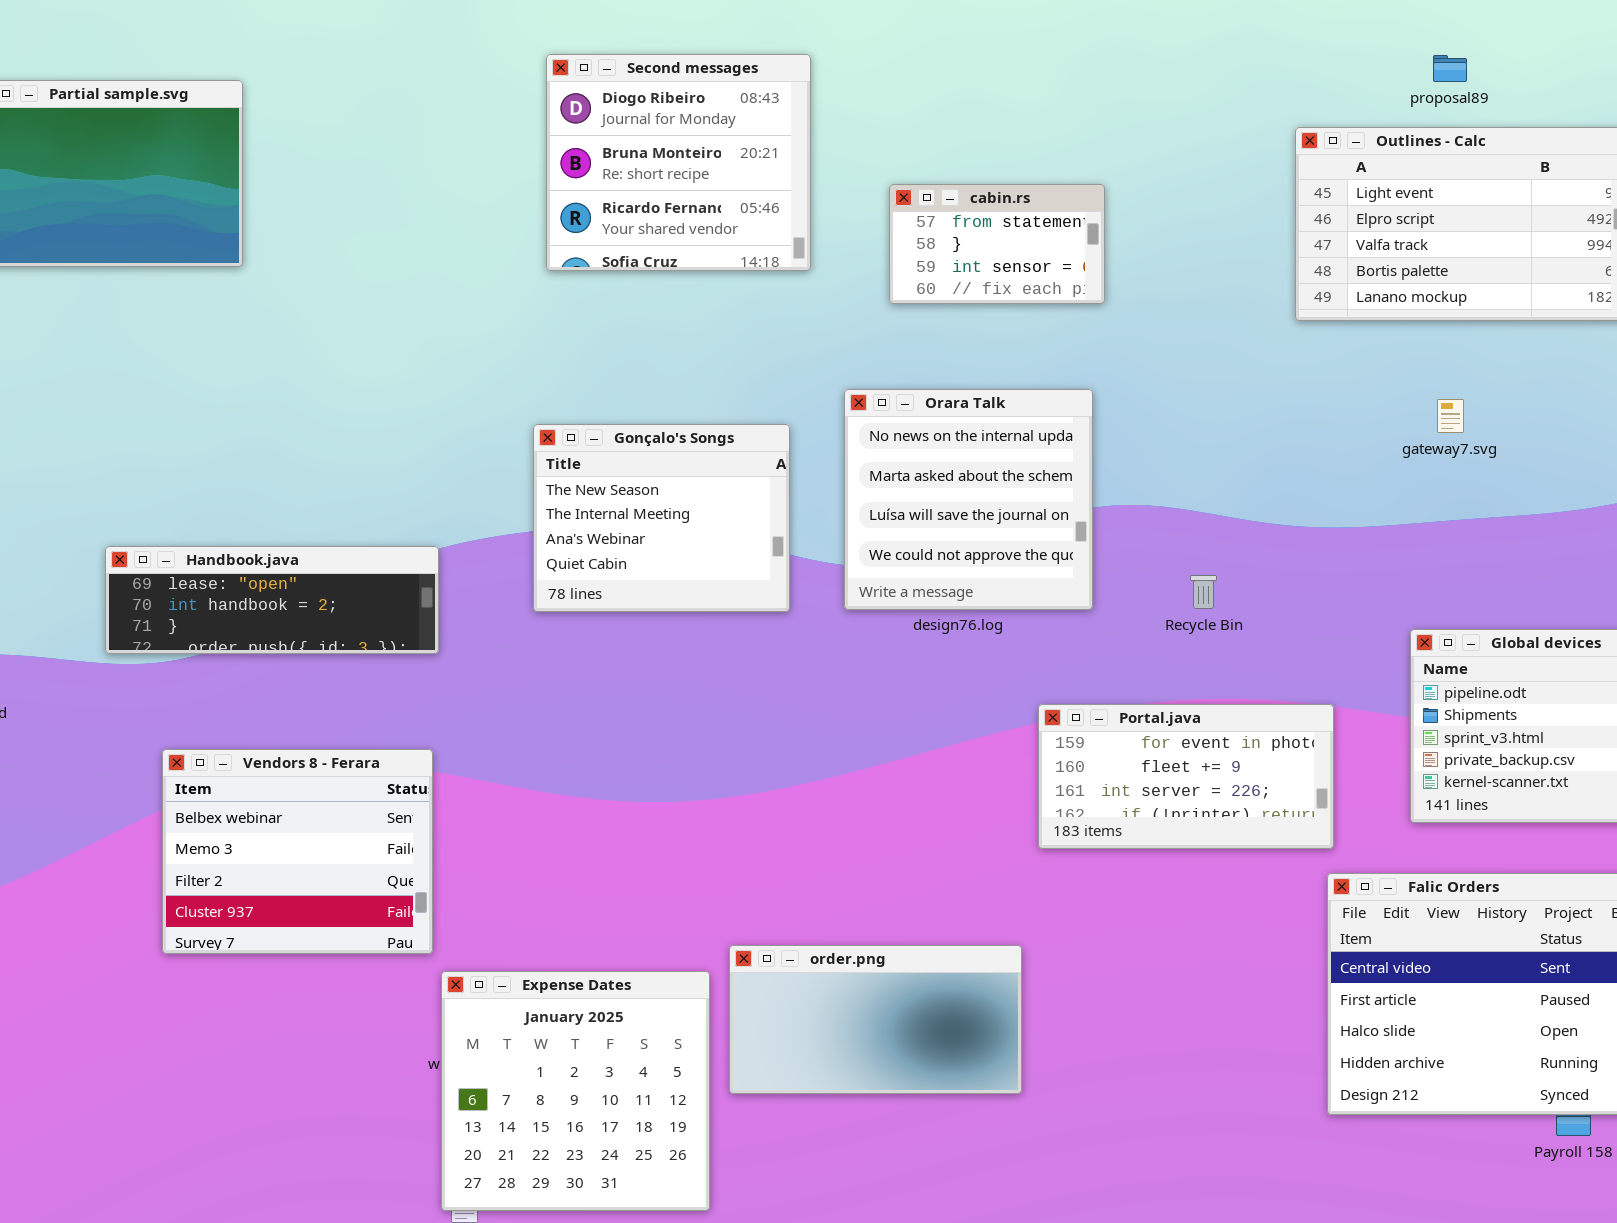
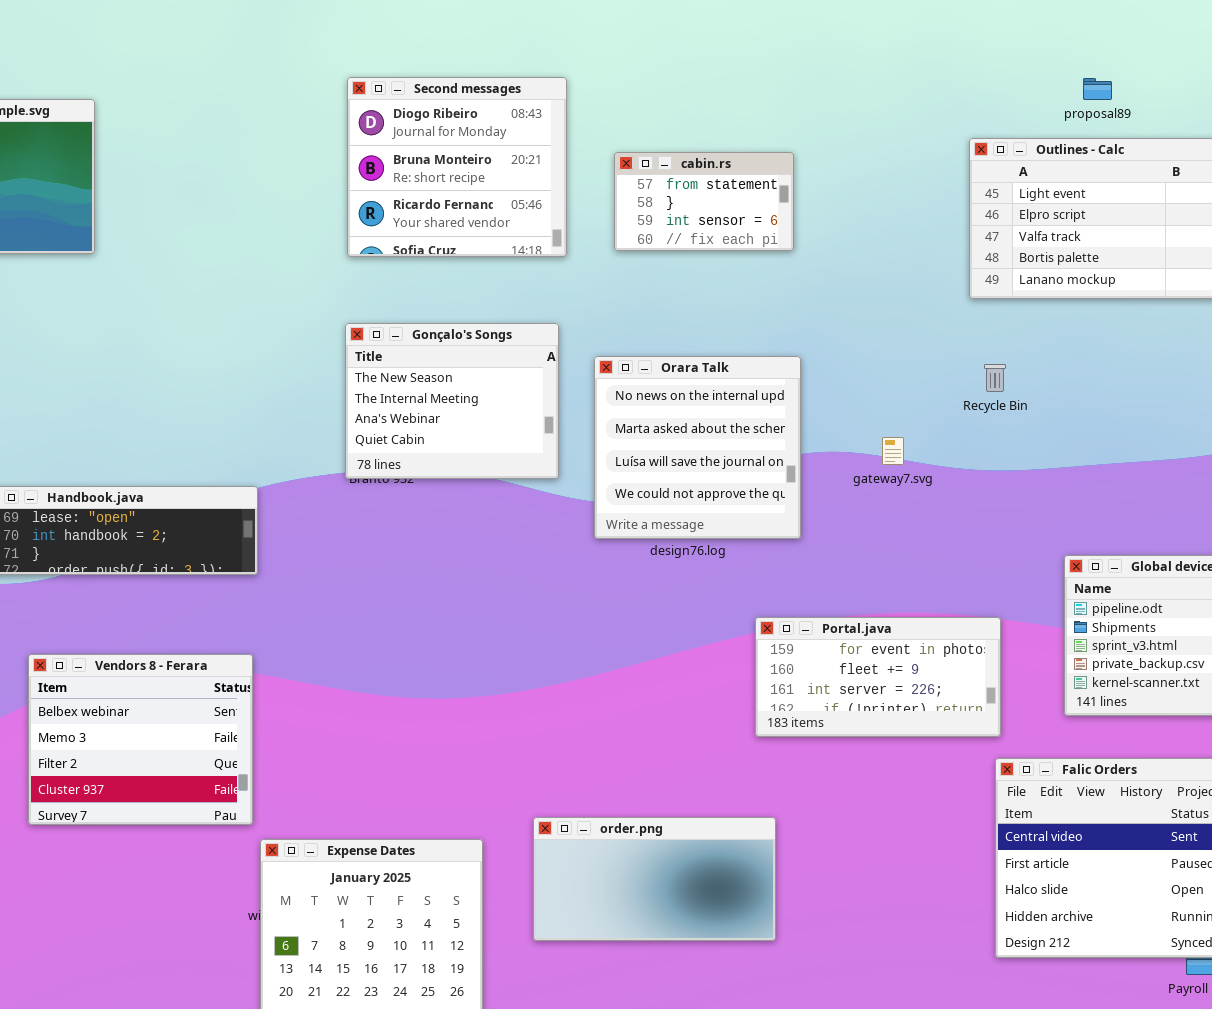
cabin.rs: [889,184,1105,304] -> [614,152,794,251], moved
gateway7.svg: [1437,399,1464,433] -> [882,437,904,465], moved
Gonçalo's Songs: [533,424,790,612] -> [345,323,559,479], moved
Recycle Bin: [1190,575,1217,609] -> [984,364,1006,392], moved
order.png: [729,945,1022,1094] -> [533,817,776,941], moved

